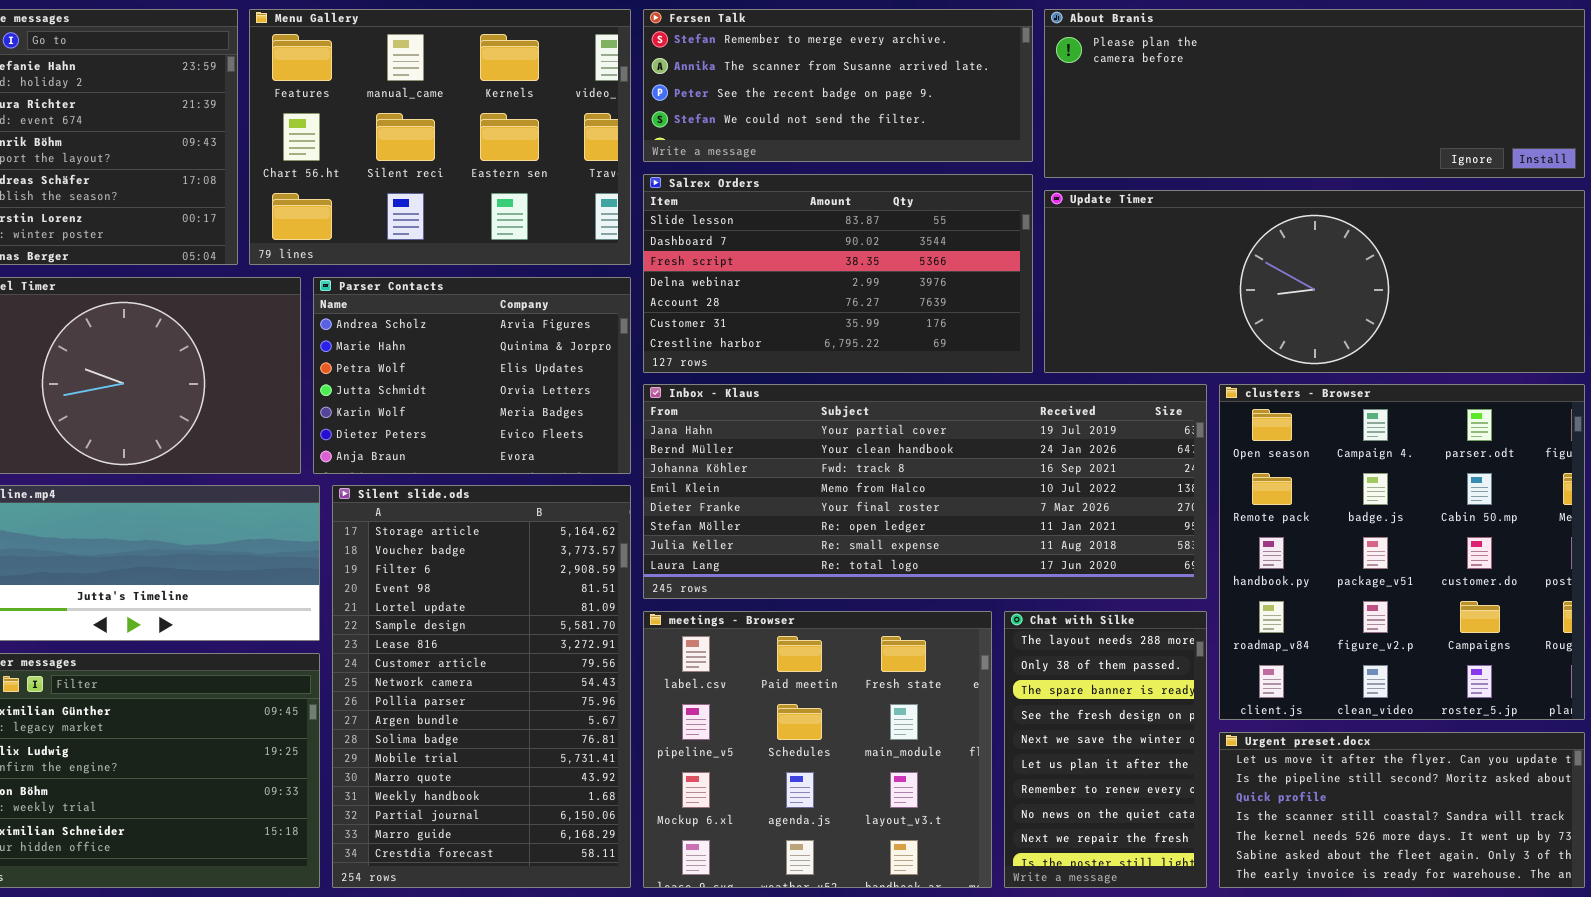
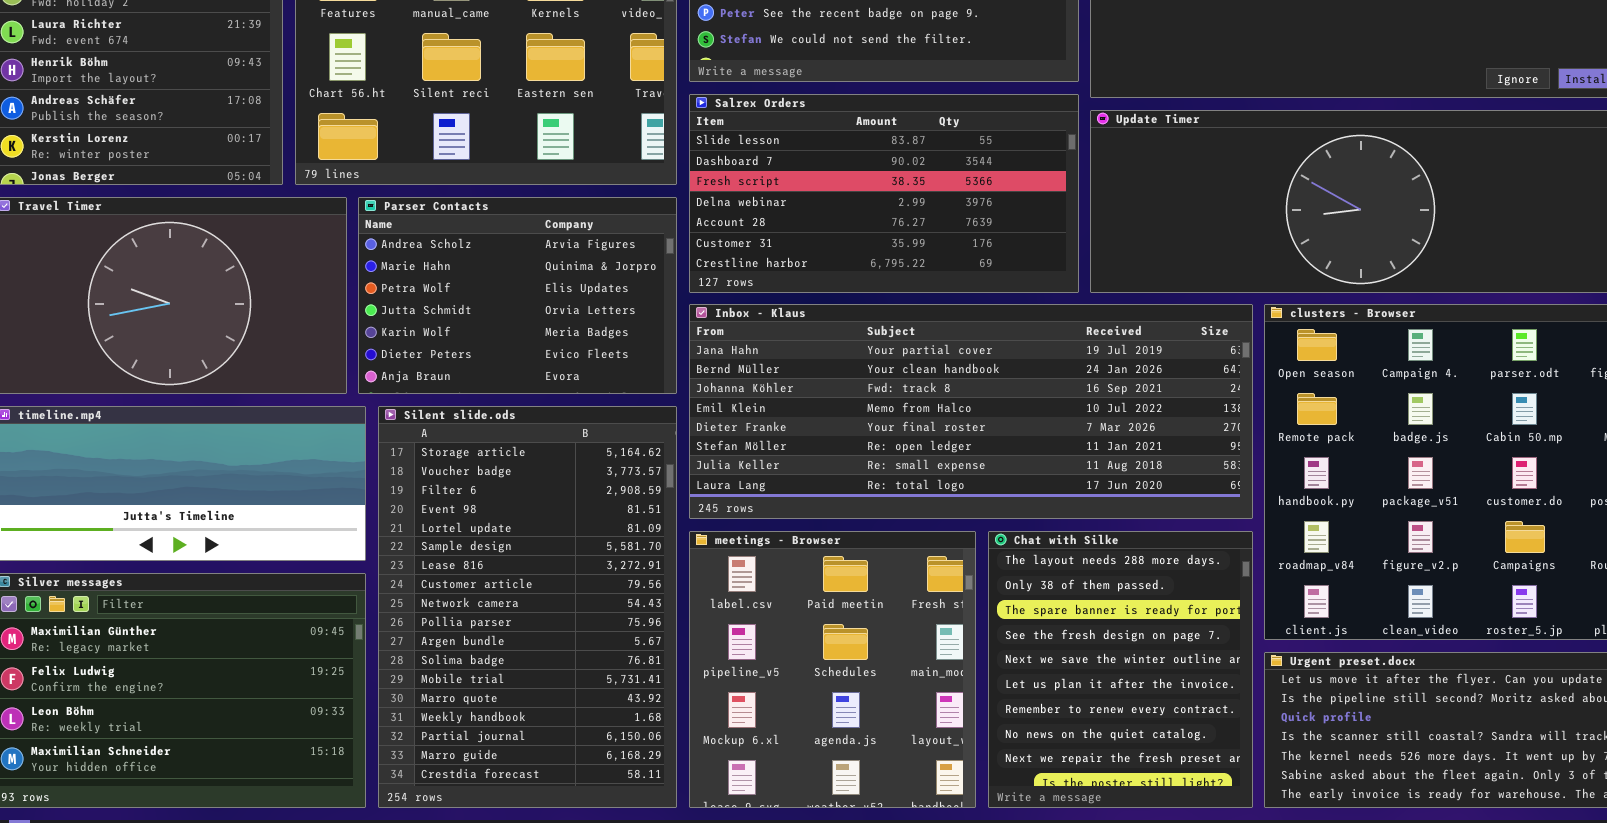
meetings - Browser: [643,611,992,888] -> [689,531,976,808], resized
Chat with Silke: [1004,611,1207,888] -> [988,531,1253,808], resized

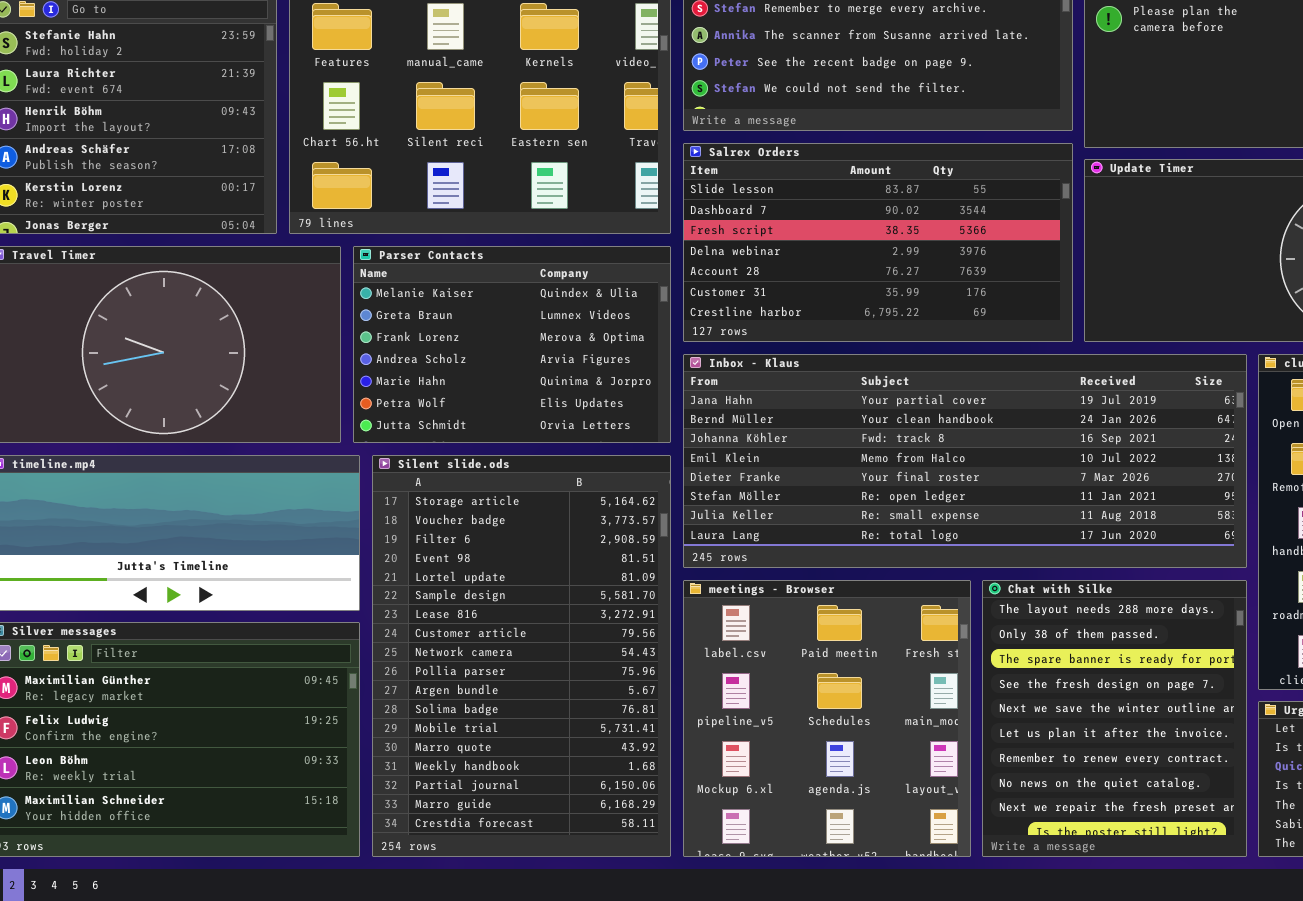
Parser Contacts: [358,197,677,394] -> [353,246,671,443], scrolled up 3 rows

